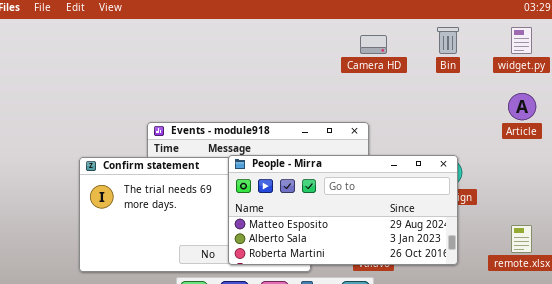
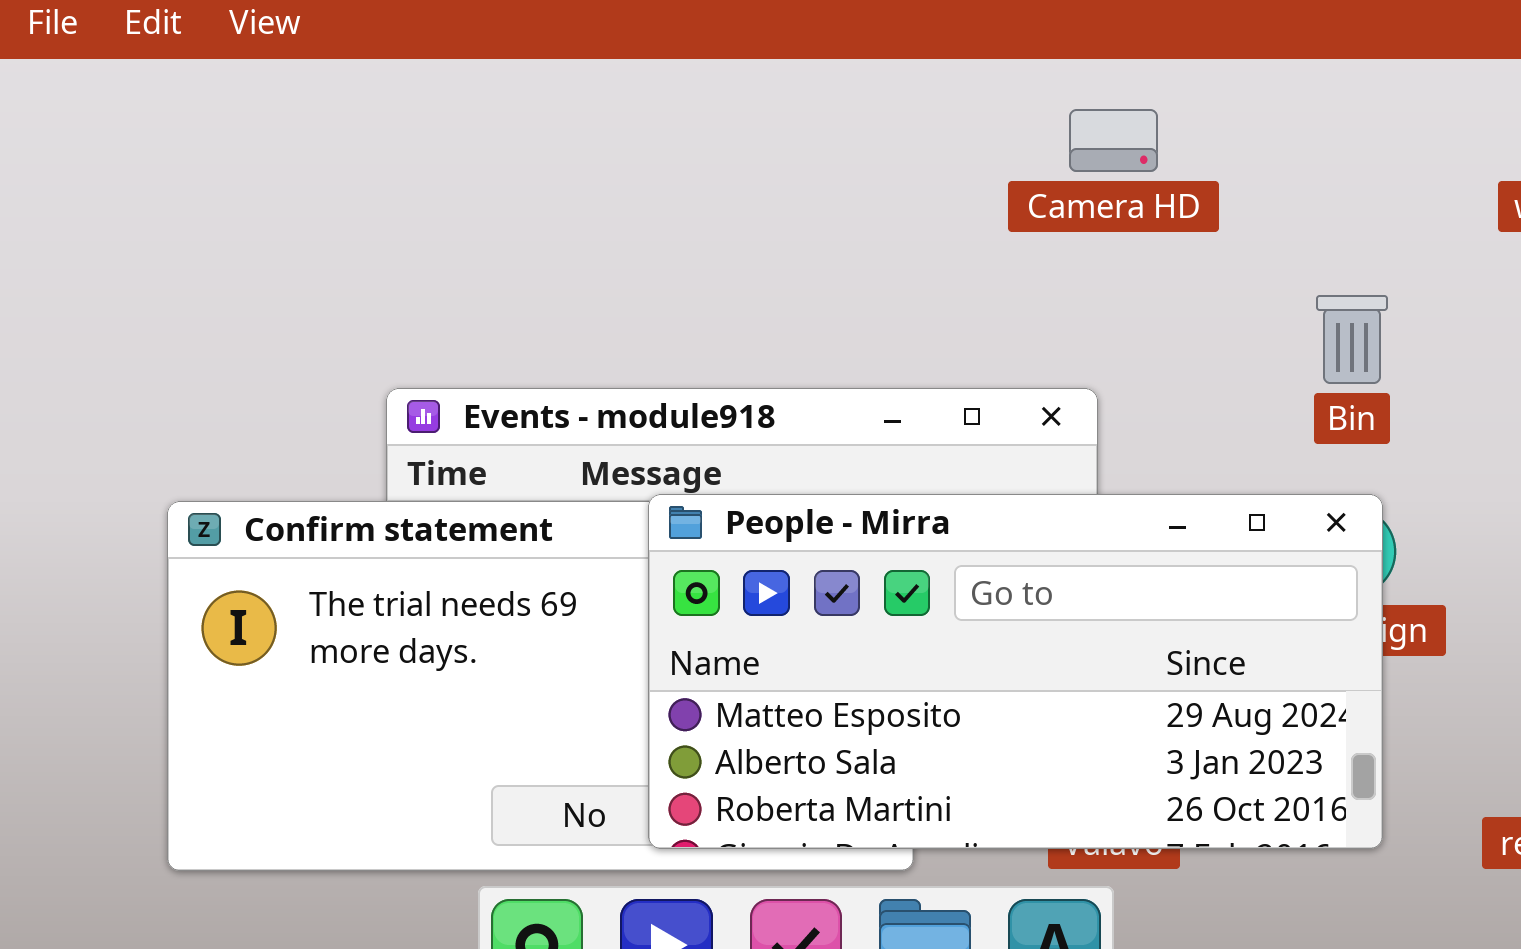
Bin: [437,27,459,54] -> [1316,295,1388,384], moved

